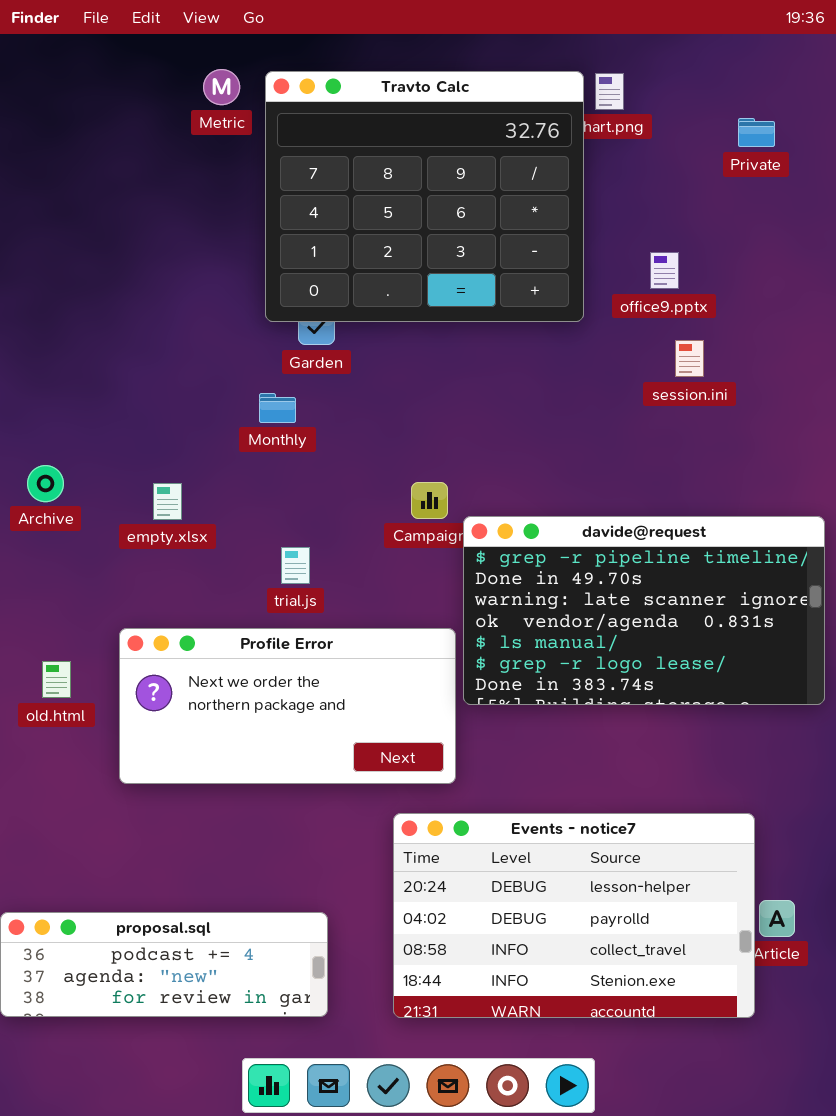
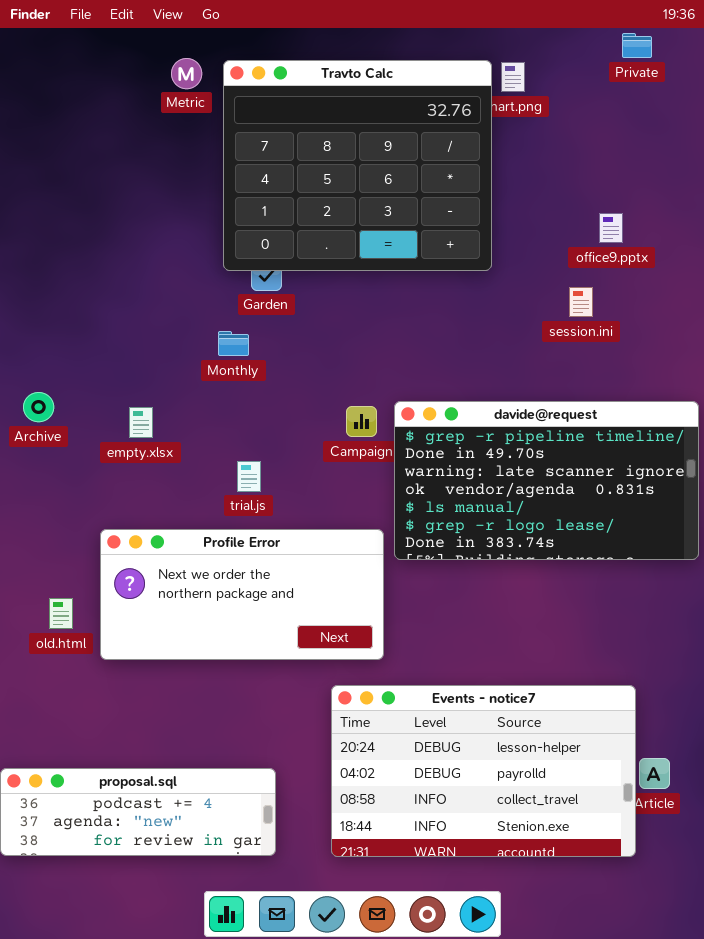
Private: [738,118,775,147] -> [622,33,652,58], moved
office9.pptx: [650,252,679,289] -> [599,213,623,243], moved
davide@request: [463,516,825,705] -> [394,401,699,560], moved
old.html: [42,661,71,698] -> [49,598,73,629], moved

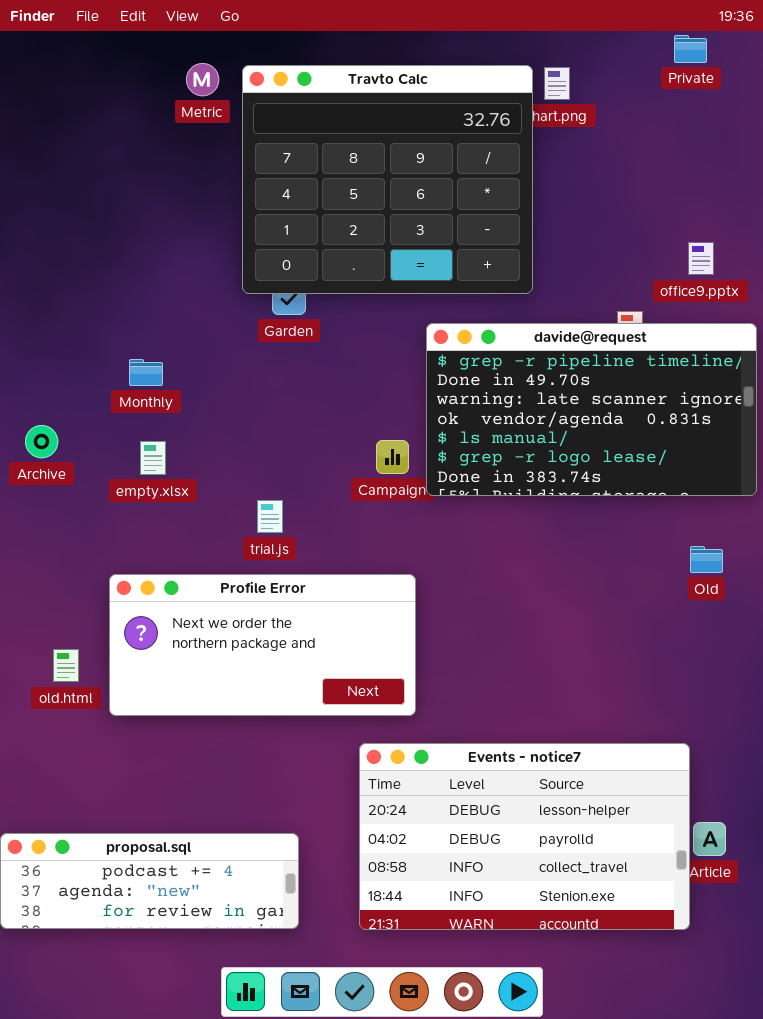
office9.pptx: [599,213,623,243] -> [688,242,714,275], moved
Monthly: [218,331,249,356] -> [129,359,163,386], moved
davide@request: [394,401,699,560] -> [426,323,757,496], moved

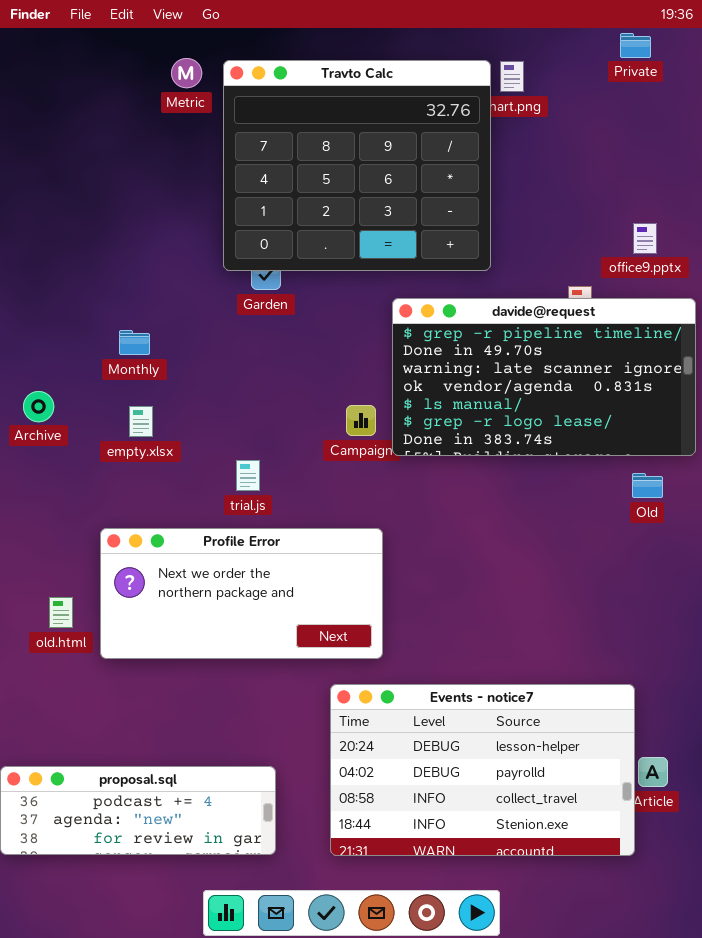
Old: [690,546,723,573] -> [632,473,663,498], moved

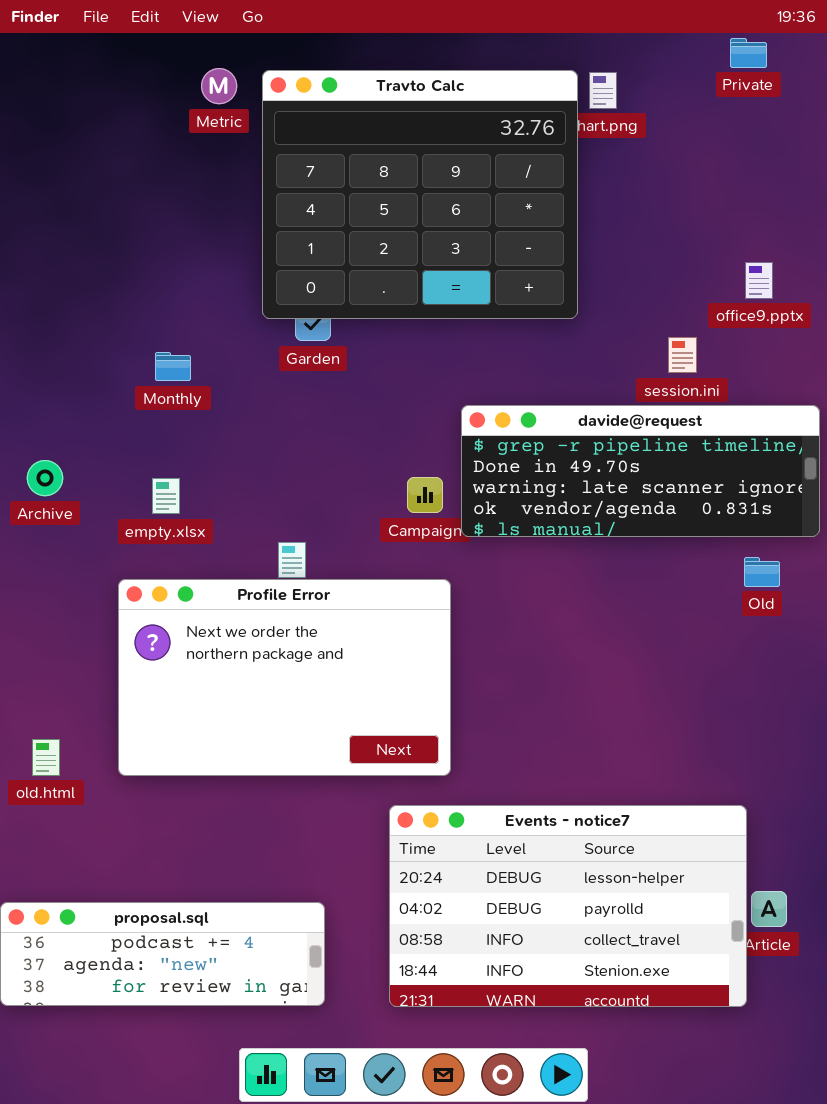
davide@request: [392,298,696,456] -> [461,405,820,537], resized
Monthly: [119,330,150,355] -> [155,352,191,381], moved
Profile Error: [100,528,383,659] -> [118,579,451,776], resized
old.html: [49,597,73,628] -> [32,739,60,776], moved

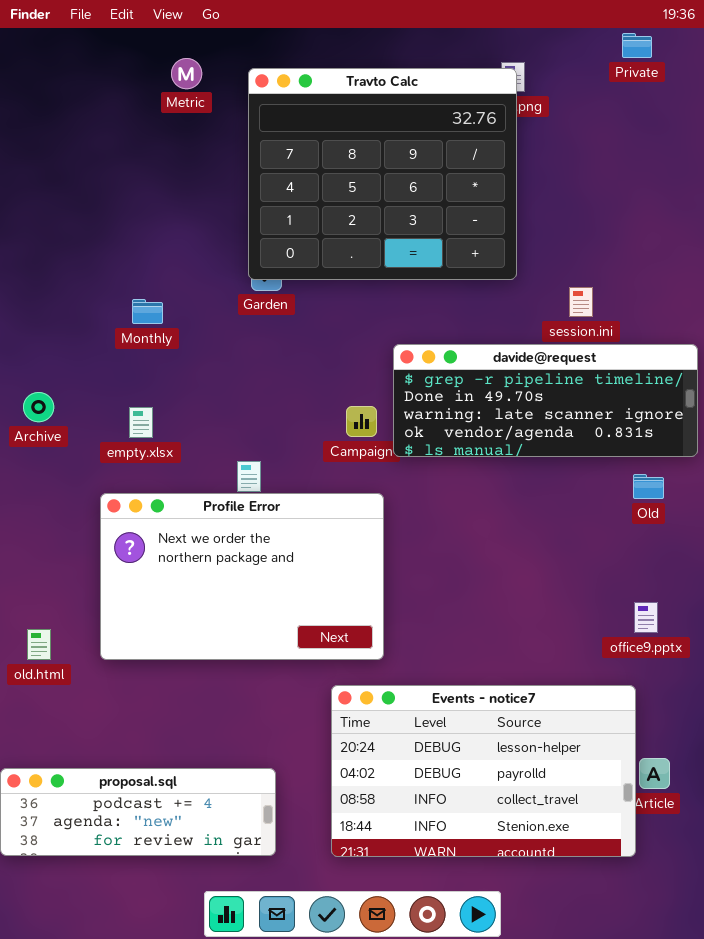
Travto Calc: [262,70,578,319] -> [248,68,517,280], moved
office9.pptx: [745,262,773,299] -> [634,602,658,633], moved

